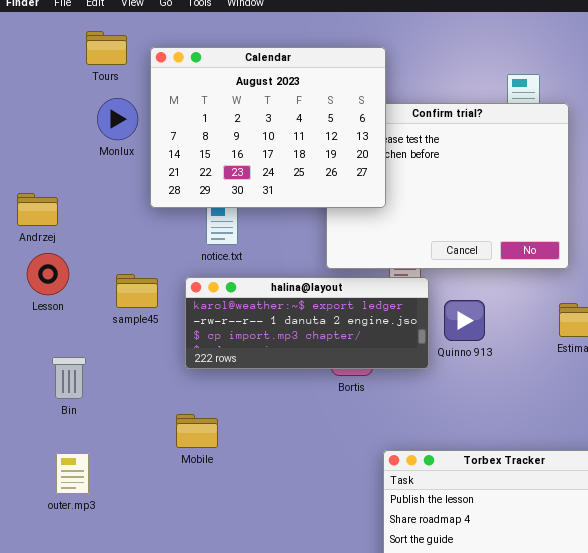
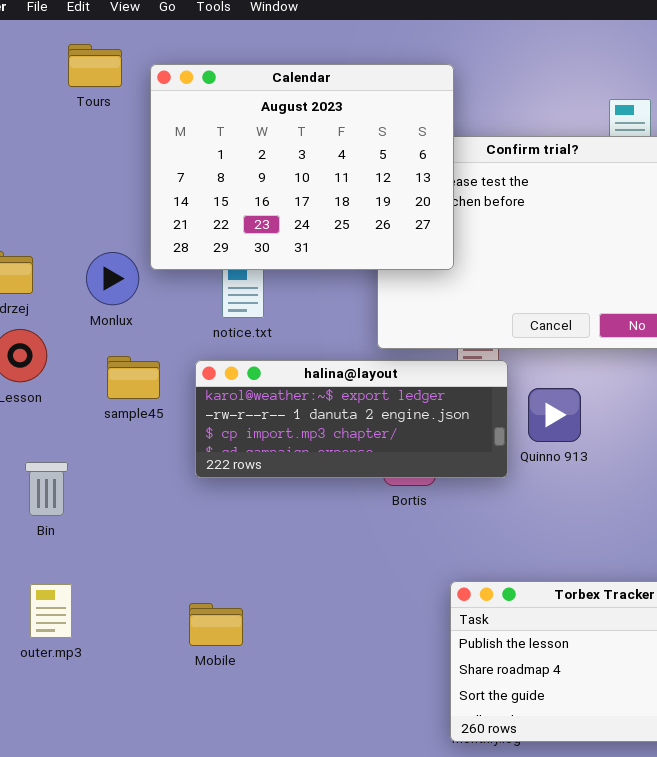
Monlux: [97,98,138,140] -> [86,252,139,305], moved
Mobile: [176,414,218,448] -> [189,603,243,646], moved

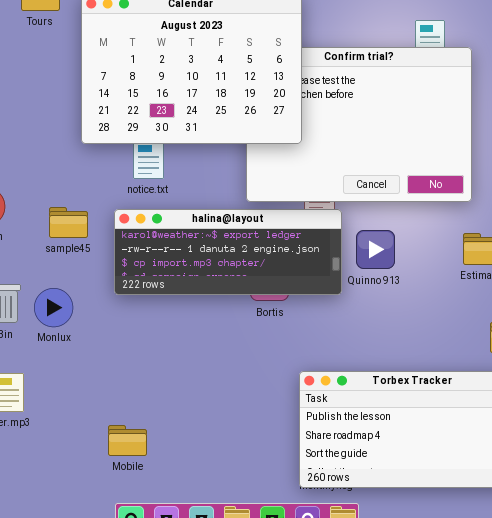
Monlux: [86,252,139,305] -> [34,288,73,327], moved
Mobile: [189,603,243,646] -> [108,425,147,456], moved

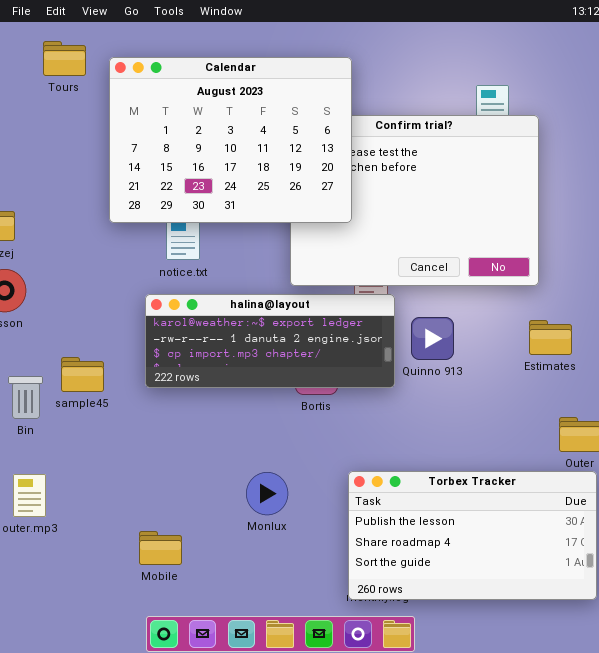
sample45: [49,207,88,238] -> [61,357,104,392], moved
Monlux: [34,288,73,327] -> [246,472,288,515], moved

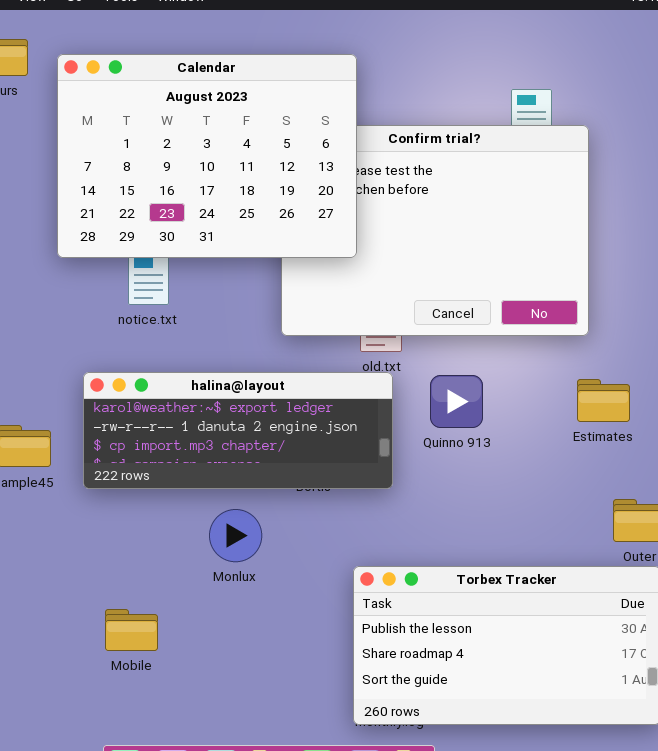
halina@layout: [145,294,395,388] -> [83,372,393,489], moved
Monlux: [246,472,288,515] -> [209,509,262,562], moved
Mobile: [139,531,182,565] -> [105,609,158,651], moved

